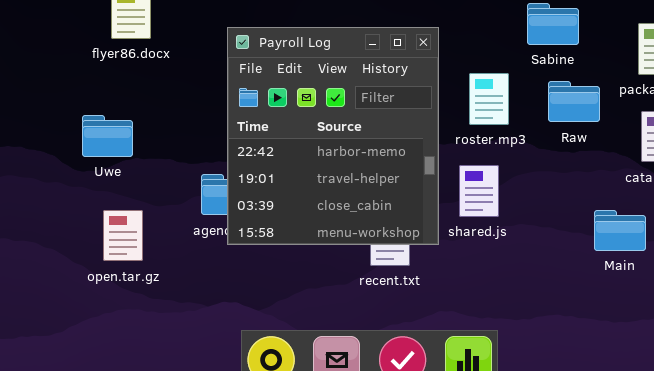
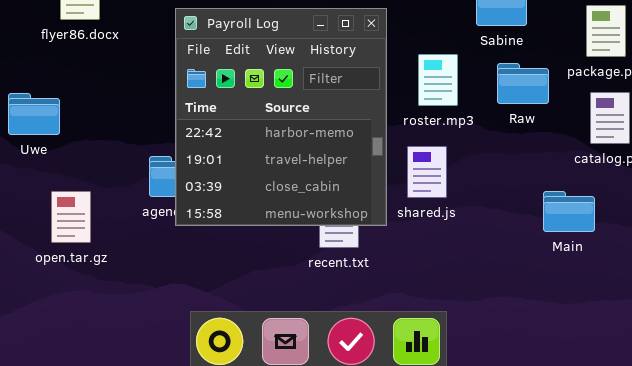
Uwe: [82,115,133,157] -> [8,93,60,135], moved

